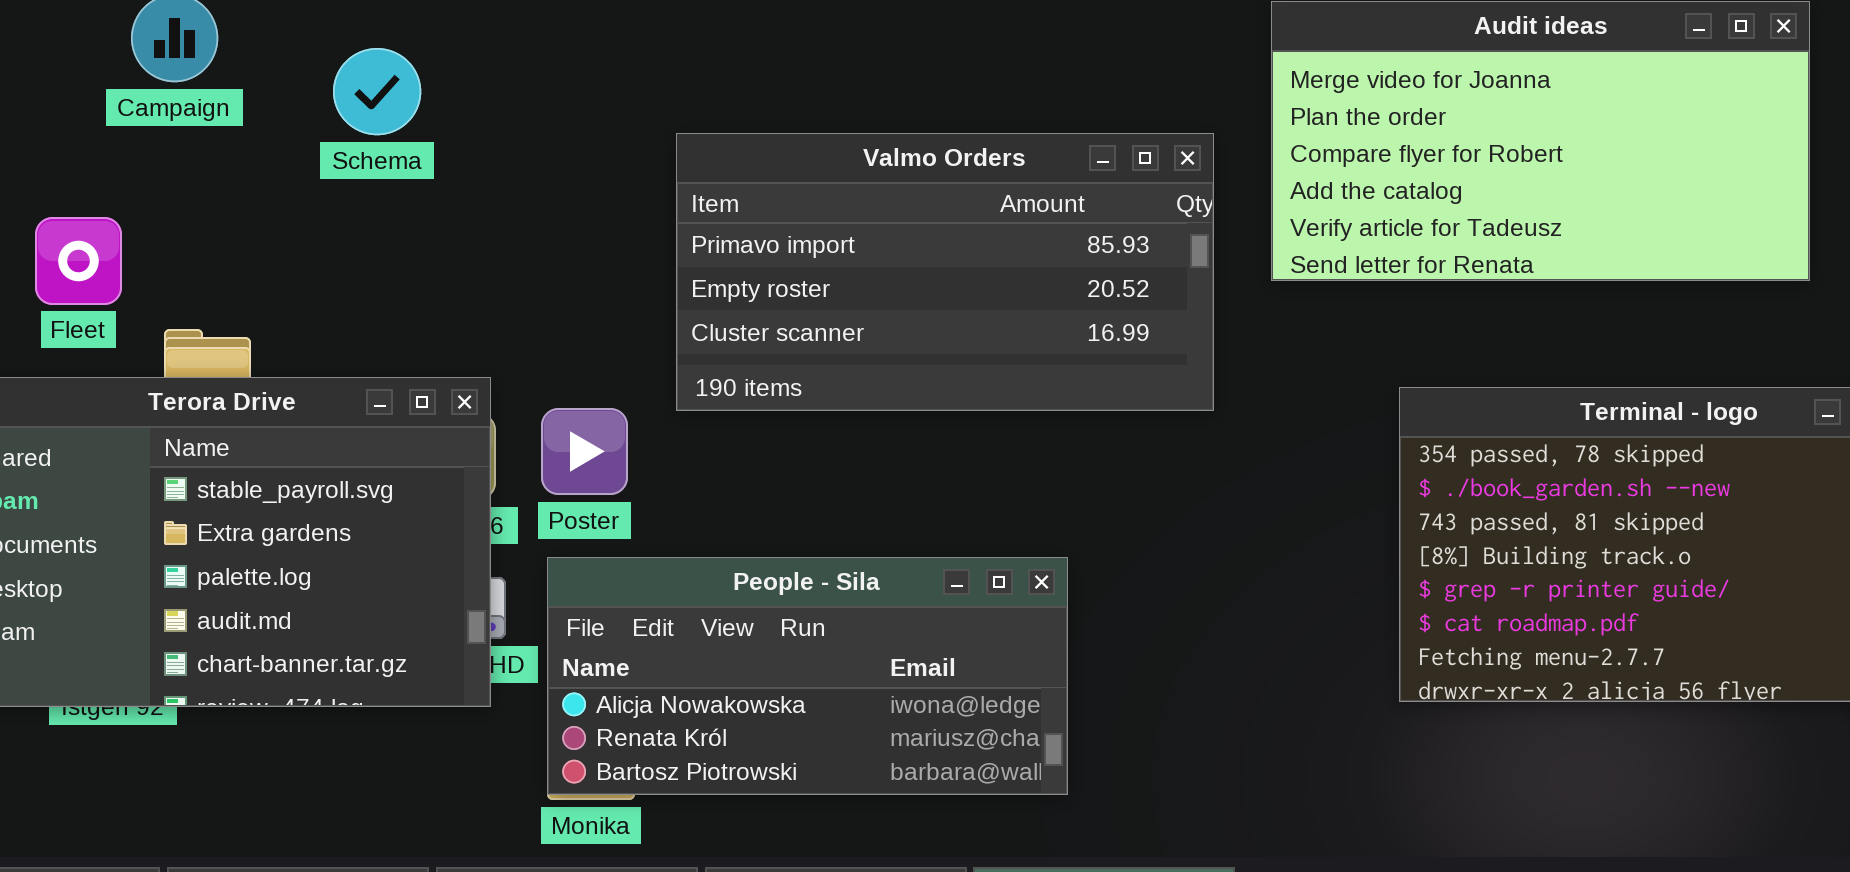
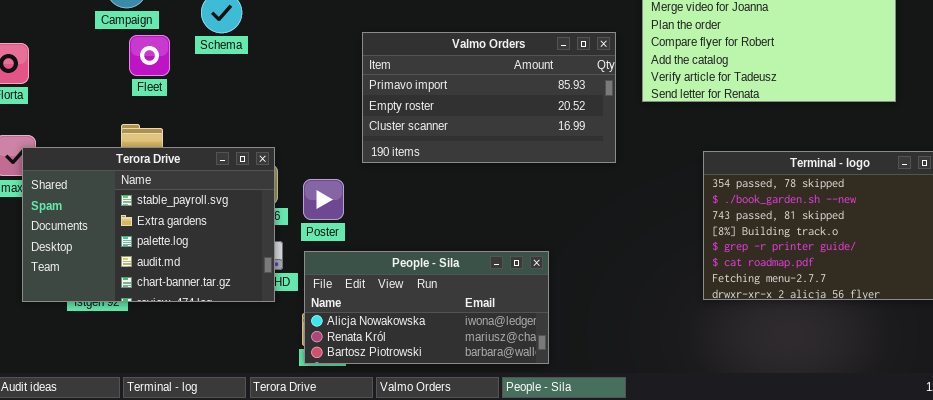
Fleet: [35,217,122,305] -> [129,35,170,76], moved
Poster: [541,408,628,495] -> [303,179,344,220], moved
People - Sila: [547,557,1068,795] -> [304,251,549,364], moved

